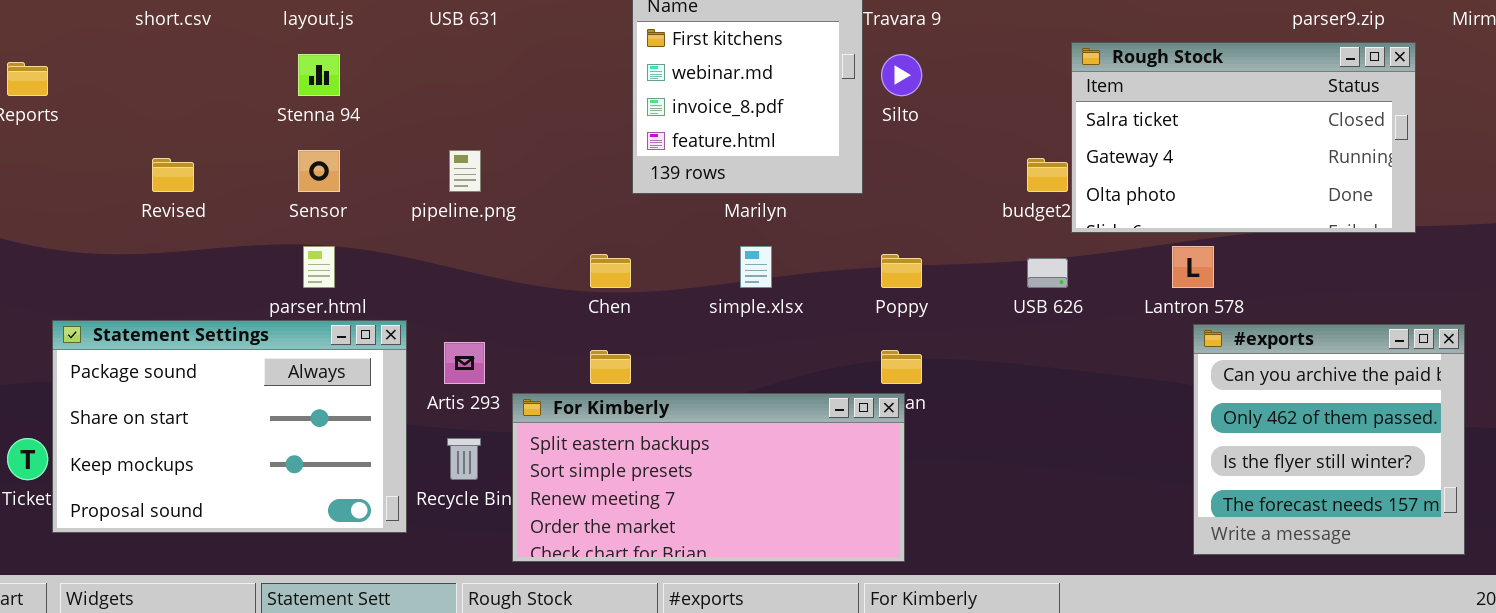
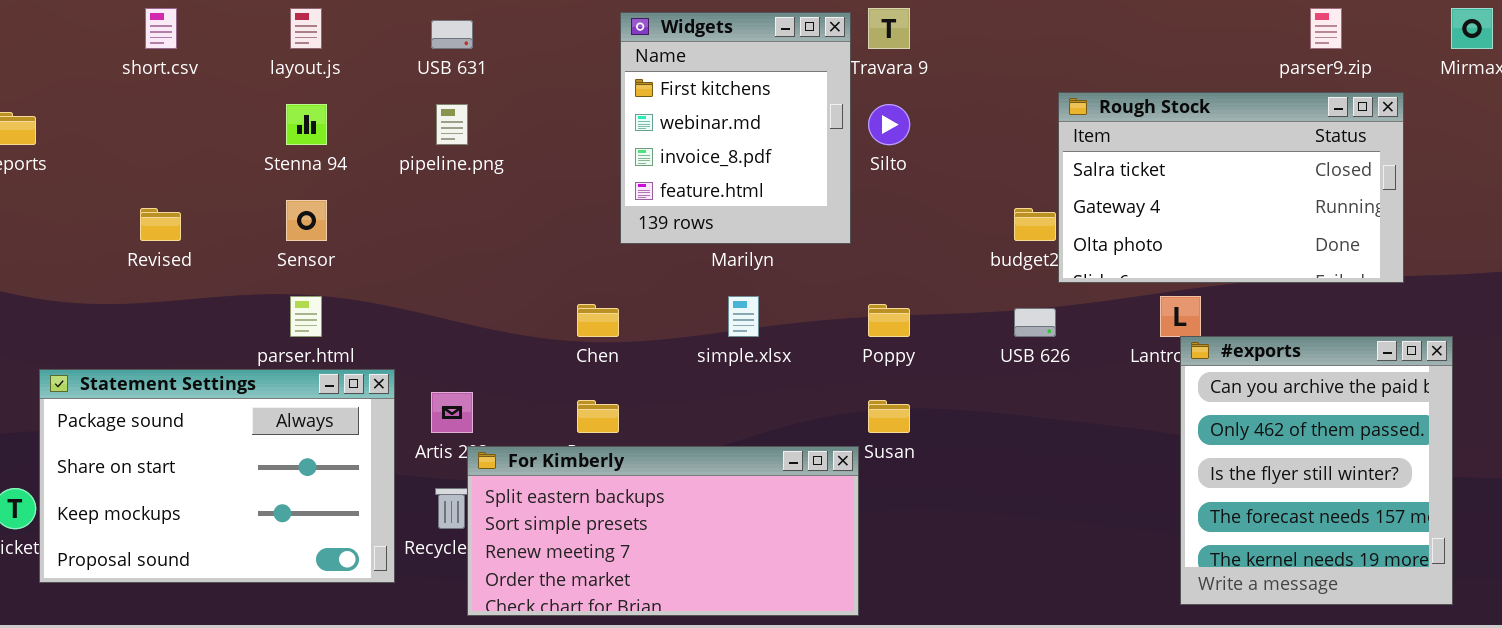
pipeline.png: [449,150,481,192] -> [436,104,468,145], moved
#exports: [1193,324,1465,555] -> [1180,336,1453,605], resized
For Kimberly: [512,393,905,562] -> [467,446,859,616], moved

